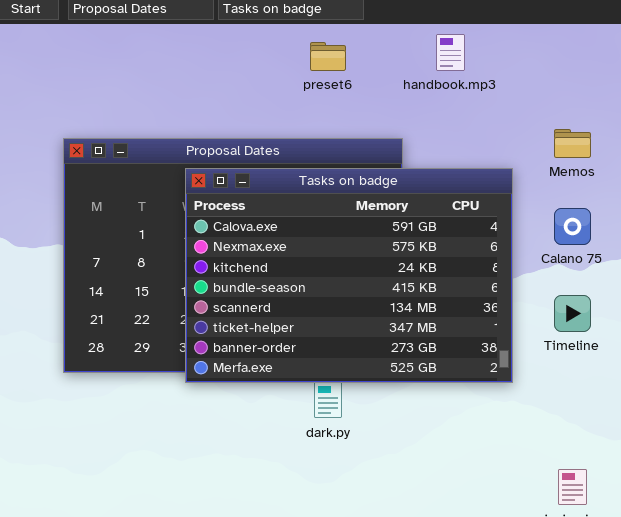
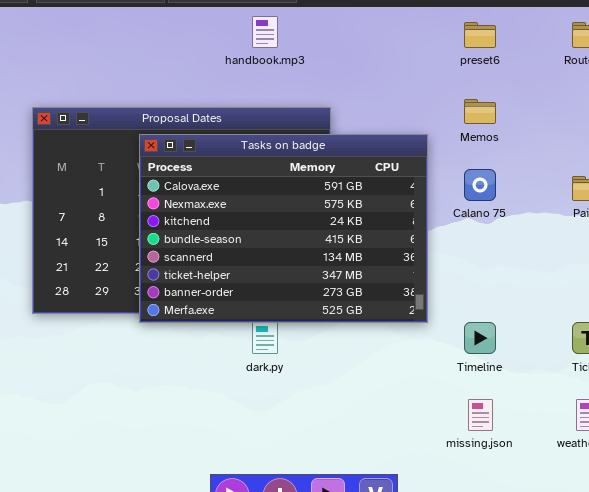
handbook.mp3: [436,34,465,71] -> [252,16,278,48], moved
preset6: [310,42,346,71] -> [464,22,496,48], moved
Timeline: [554,295,591,332] -> [464,322,496,354], moved

